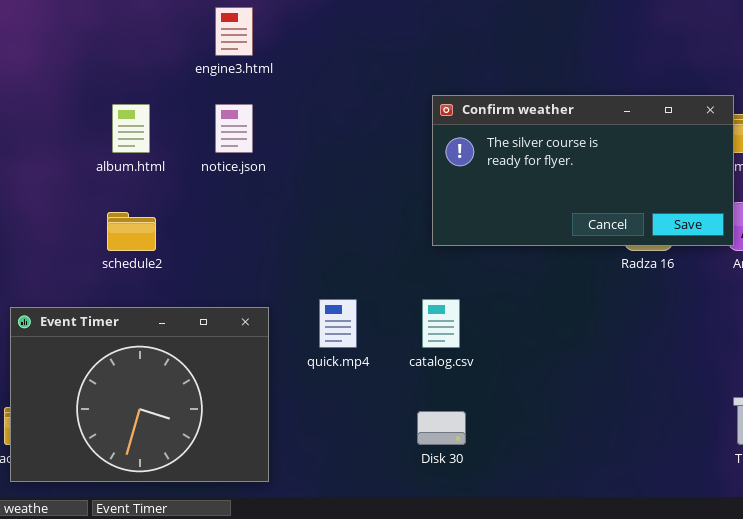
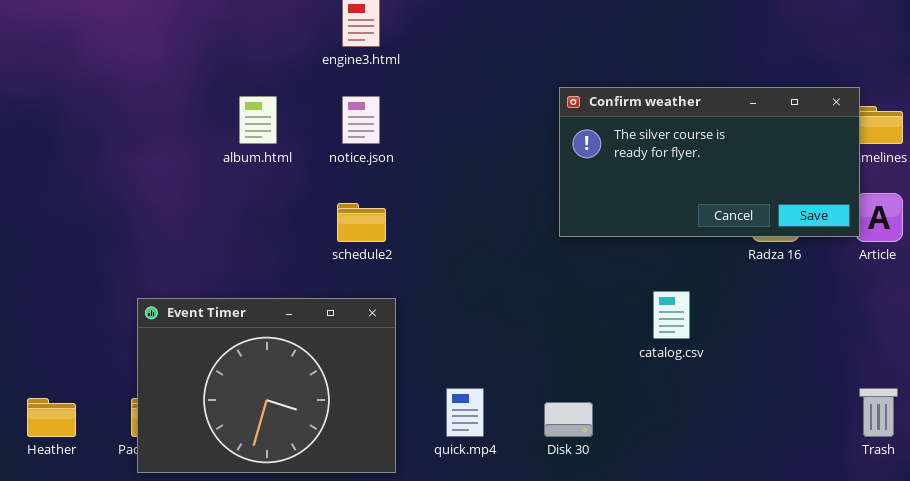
schedule2: [107,212,156,251] -> [337,203,386,242], moved
quick.mp4: [319,299,357,348] -> [446,388,484,437], moved
catalog.csv: [422,299,460,348] -> [653,291,690,339], moved

